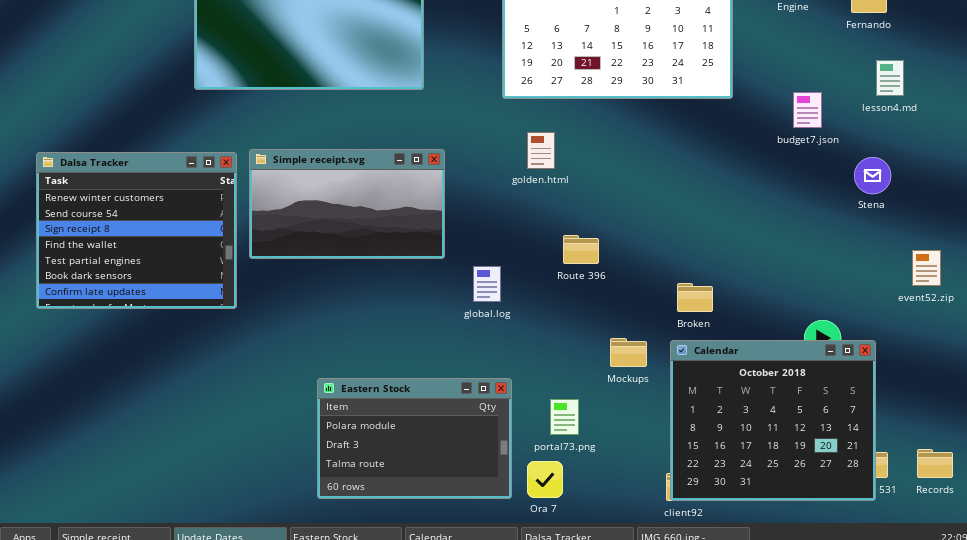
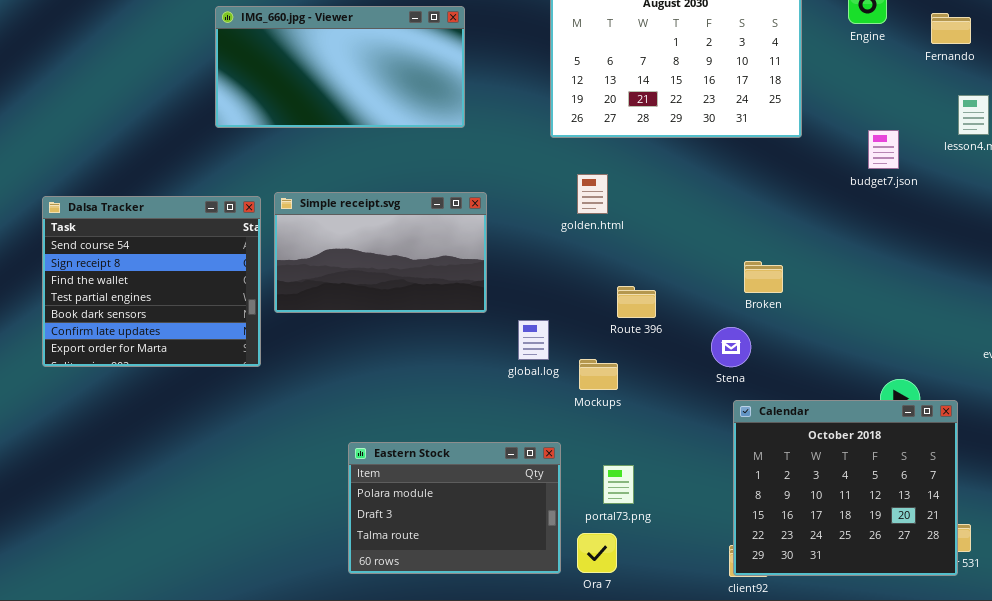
Dalsa Tracker: [36,152,237,309] -> [42,196,261,367], scrolled down 1 row
Stena: [854,157,891,194] -> [711,327,751,367], moved
Broken: [677,283,713,312] -> [744,261,783,293], moved
Mockups: [610,338,647,367] -> [579,359,618,390], moved

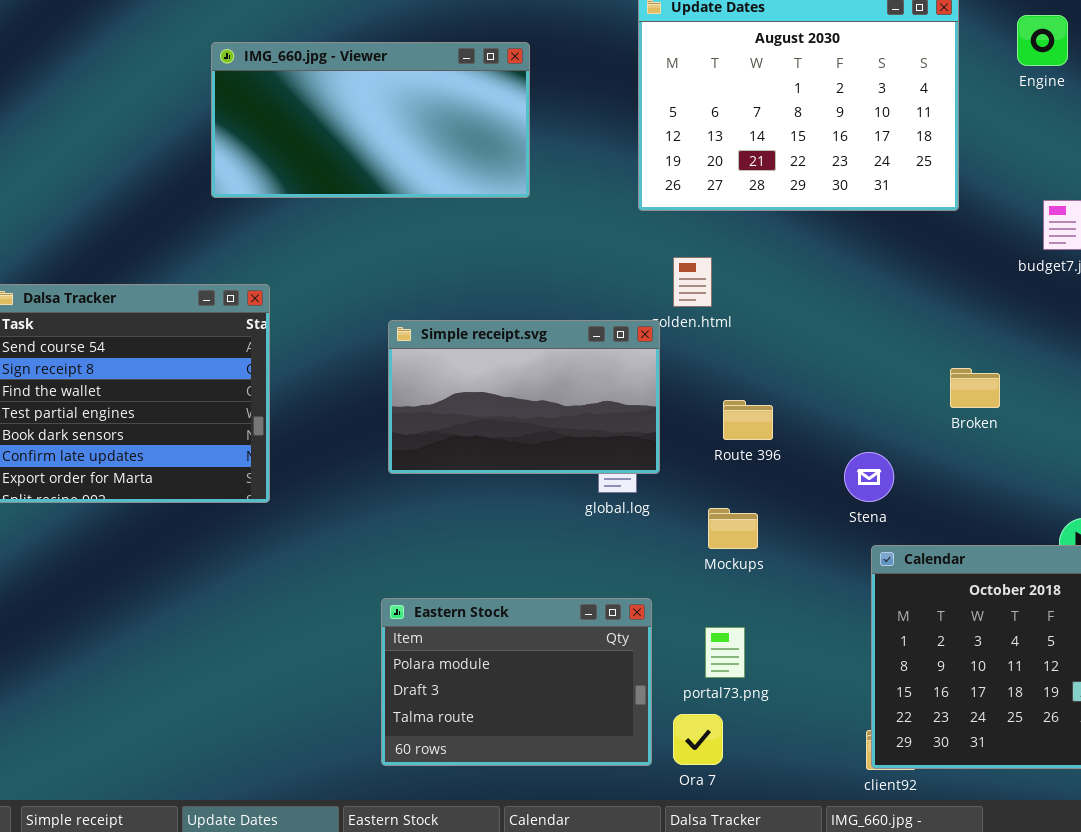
Simple receipt.svg: [274,192,487,313] -> [388,320,660,474], moved
Broken: [744,261,783,293] -> [950,368,1000,408], moved
Mockups: [579,359,618,390] -> [708,508,758,549], moved

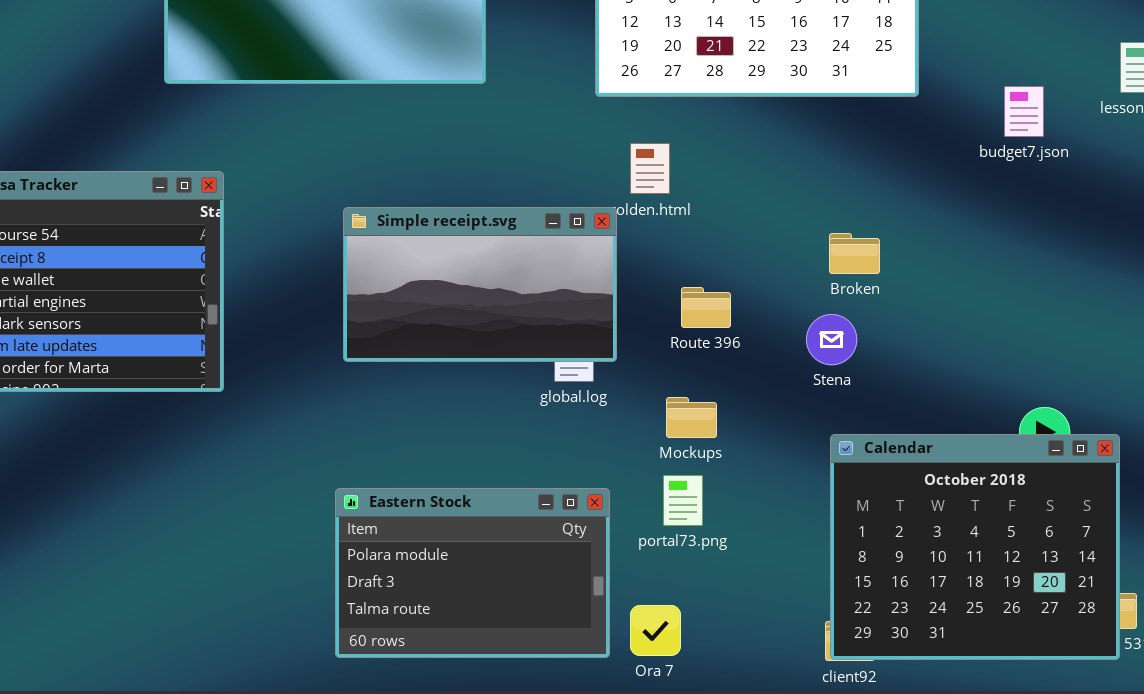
Broken: [950,368,1000,408] -> [829,233,880,274], moved
Stena: [844,452,894,502] -> [806,314,857,365], moved
portal73.png: [705,627,745,678] -> [663,475,703,526], moved

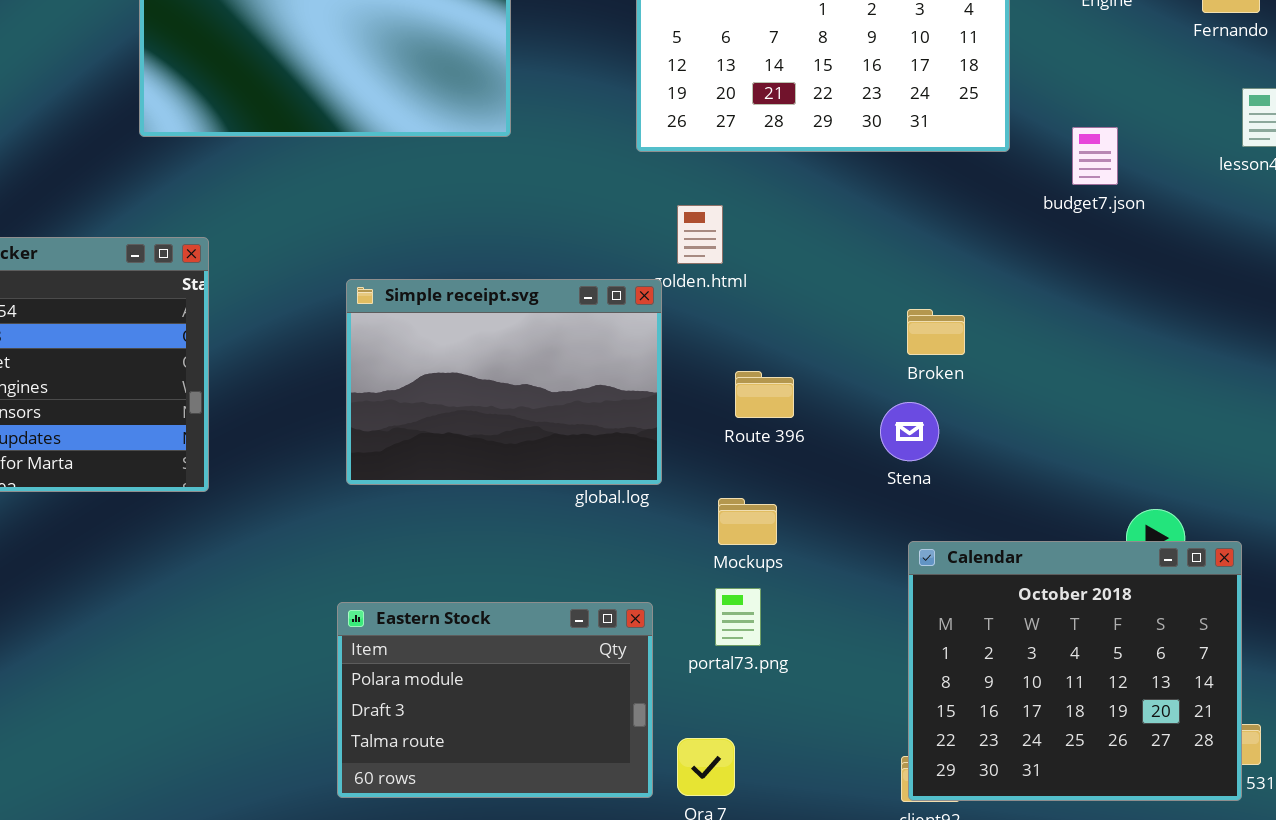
budget7.json: [1004,86,1044,137] -> [1072,127,1118,185], moved
Simple receipt.svg: [343,207,617,362] -> [346,279,662,485], resized

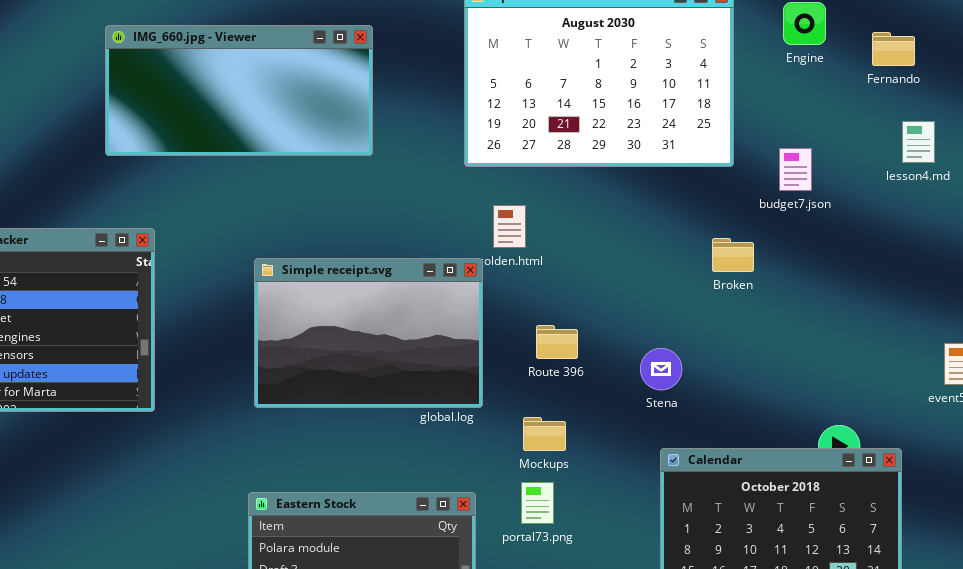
Broken: [907,309,965,355] -> [712,238,754,272], moved

